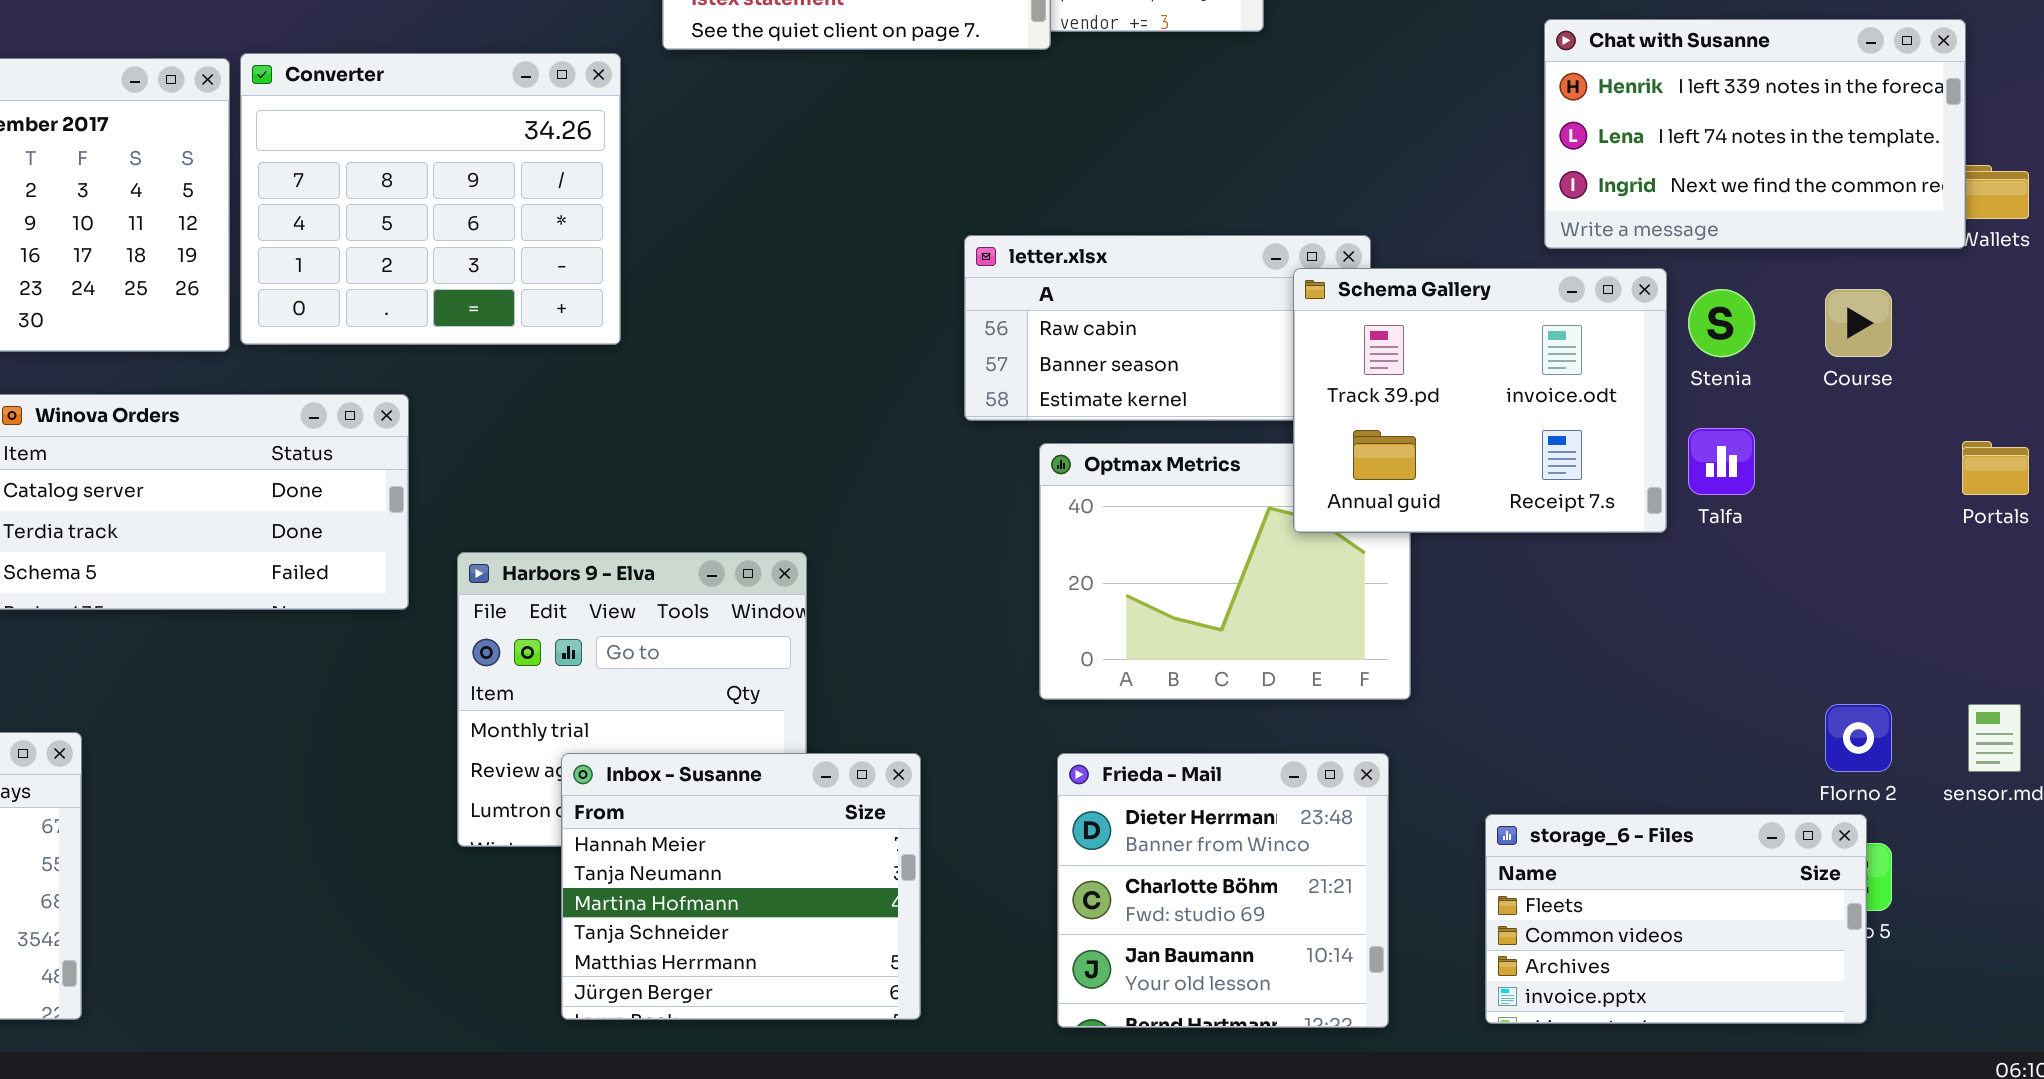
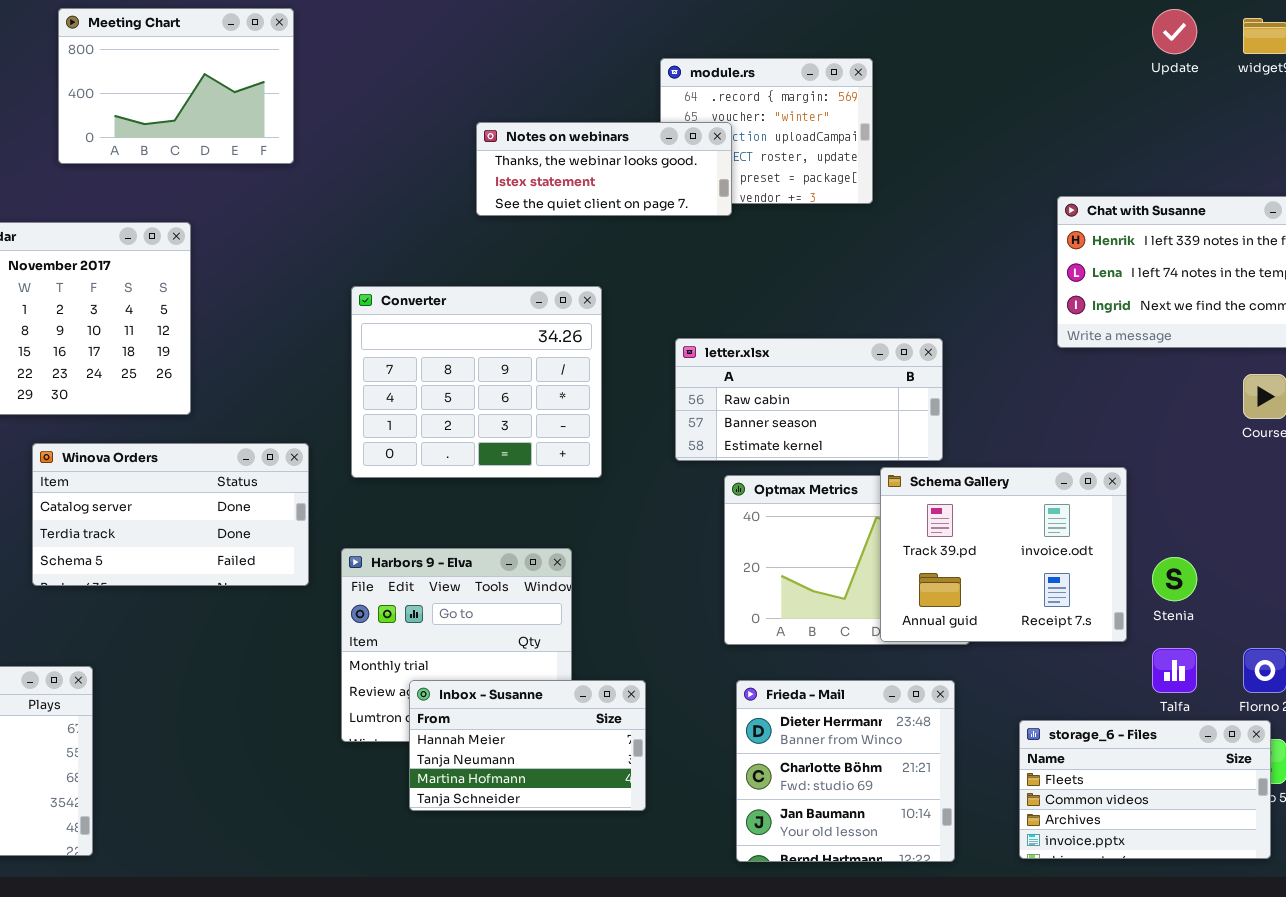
Converter: [240,53,621,345] -> [351,286,602,478], moved
Schema Gallery: [1293,268,1667,533] -> [880,467,1127,642], moved
Stenia: [1688,289,1755,357] -> [1152,557,1197,601], moved
Talfa: [1688,428,1755,495] -> [1152,648,1197,693], moved
Inbox - Susanne: [561,753,921,1020] -> [409,680,646,811], resized

